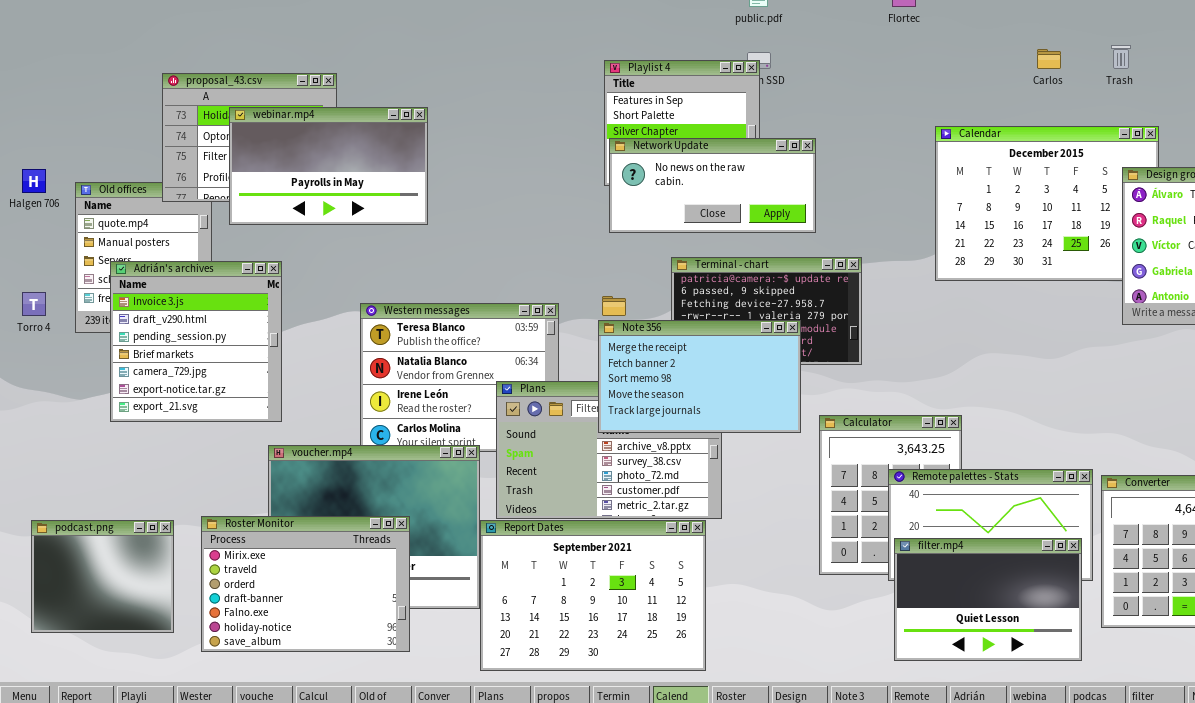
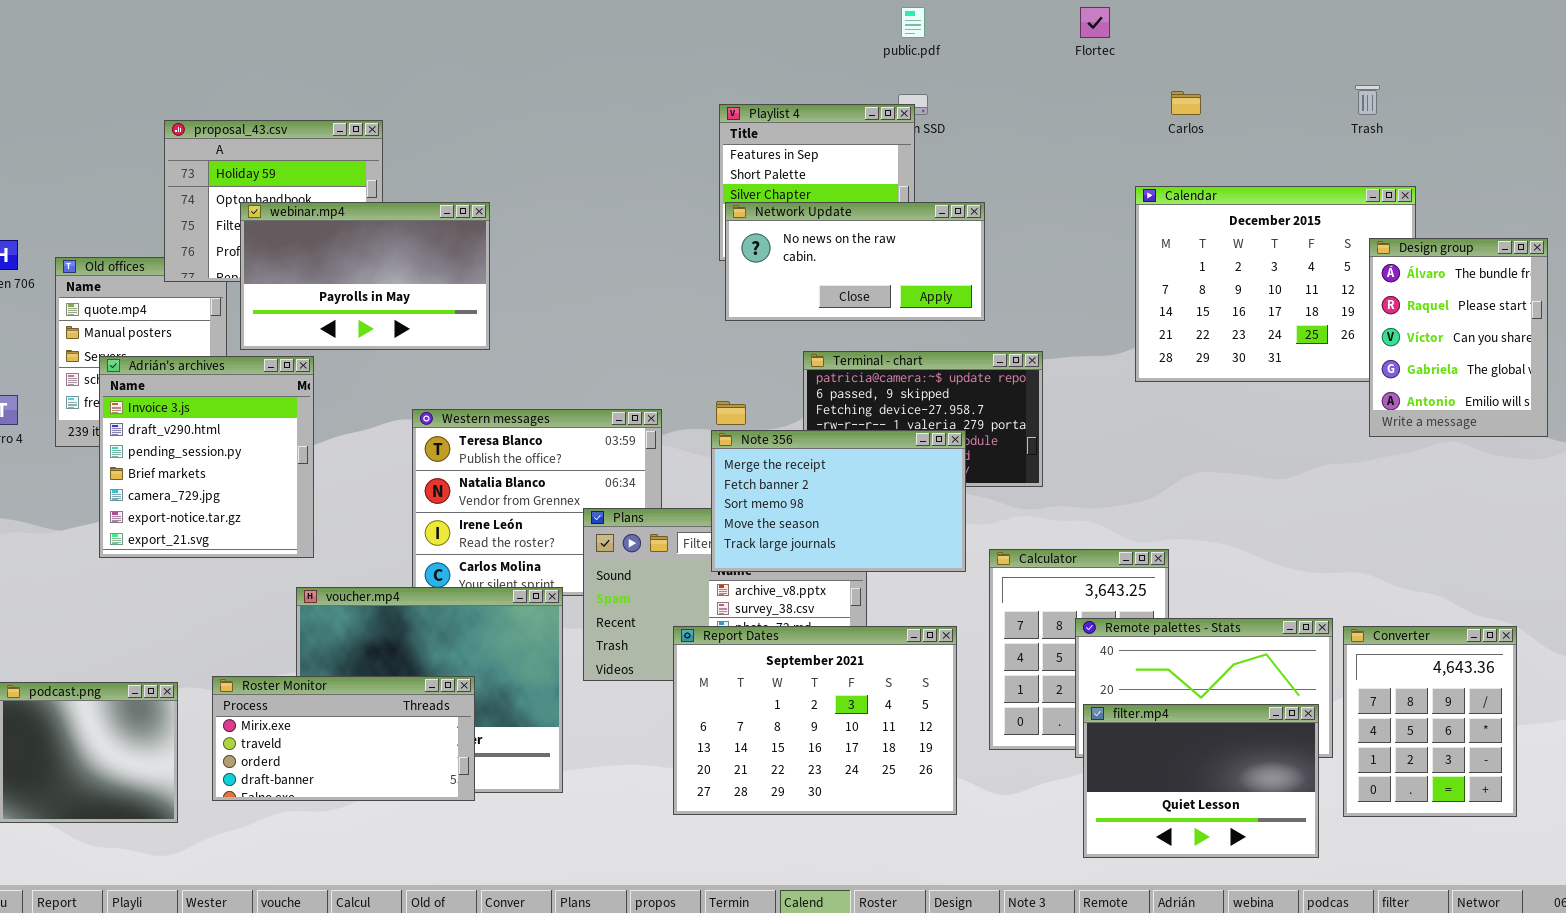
Carlos: [1037,49,1061,69] -> [1171,91,1201,115], moved
webinar.mp4: [229,107,428,225] -> [240,202,490,350], moved
Roster Monitor: [201,516,410,652] -> [212,676,475,801], resized
Report Dates: [480,520,706,671] -> [673,626,957,815], moved

